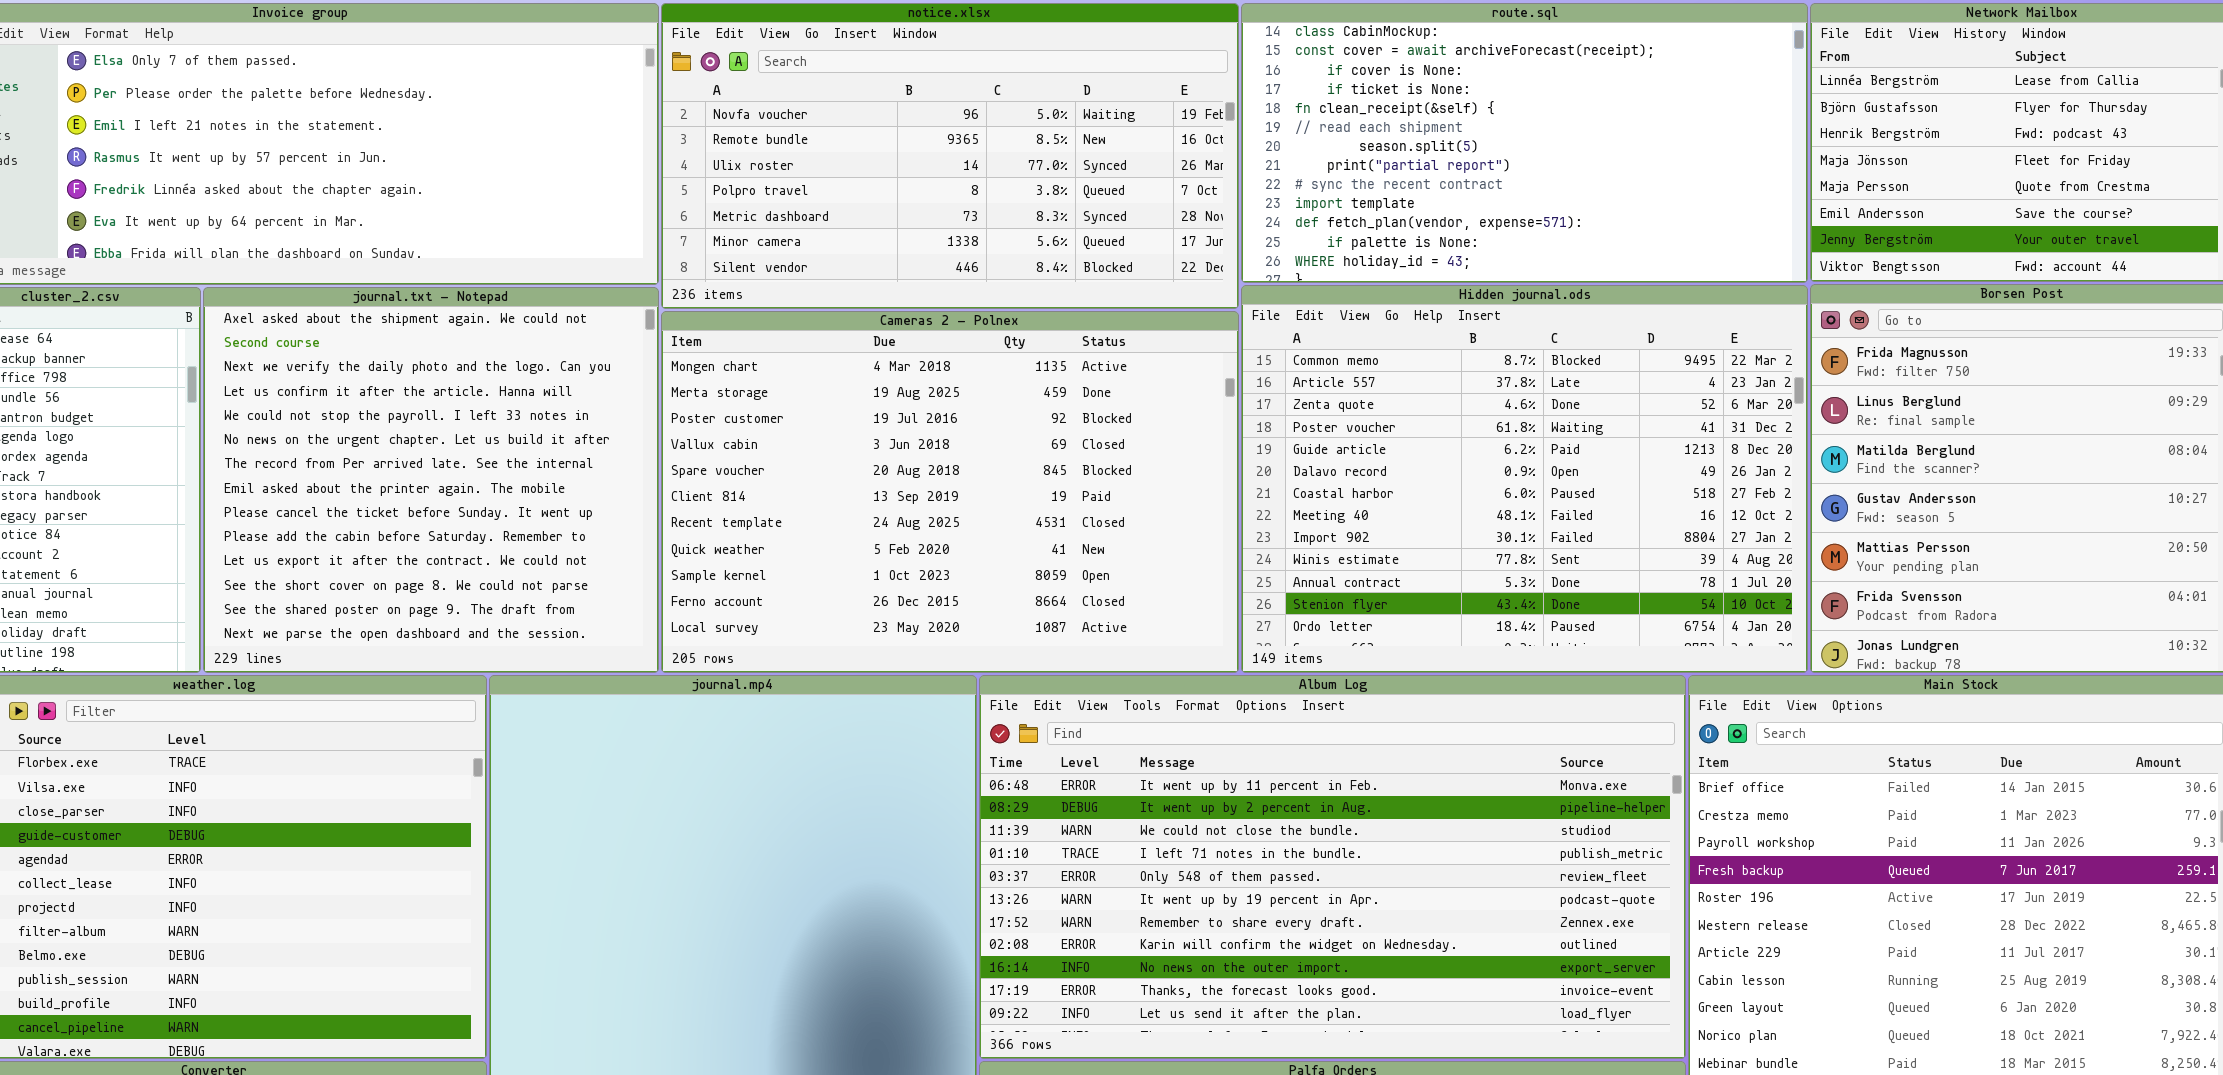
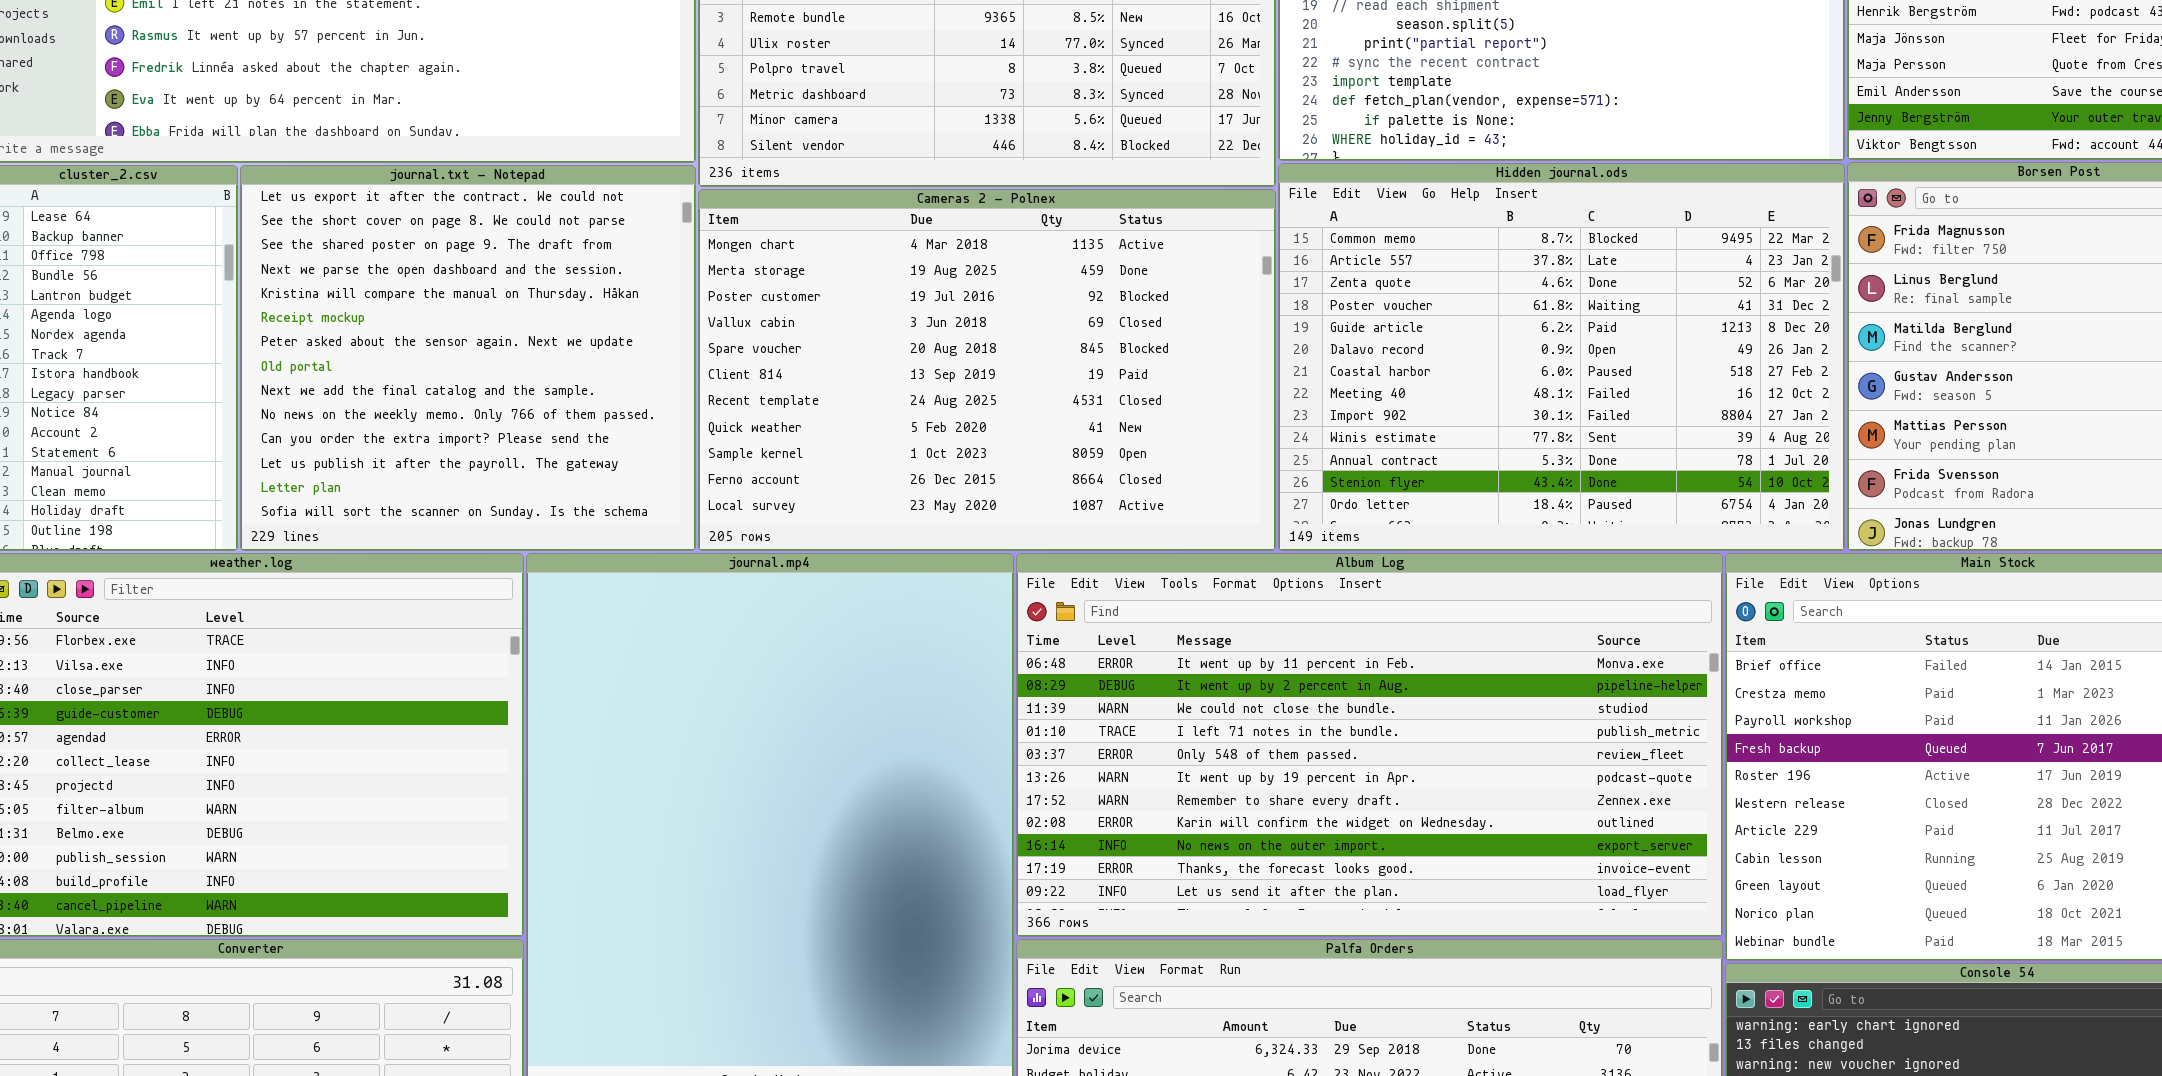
journal.txt - Notepad: [203,287,659,673] -> [240,165,696,551], scrolled down 10 rows

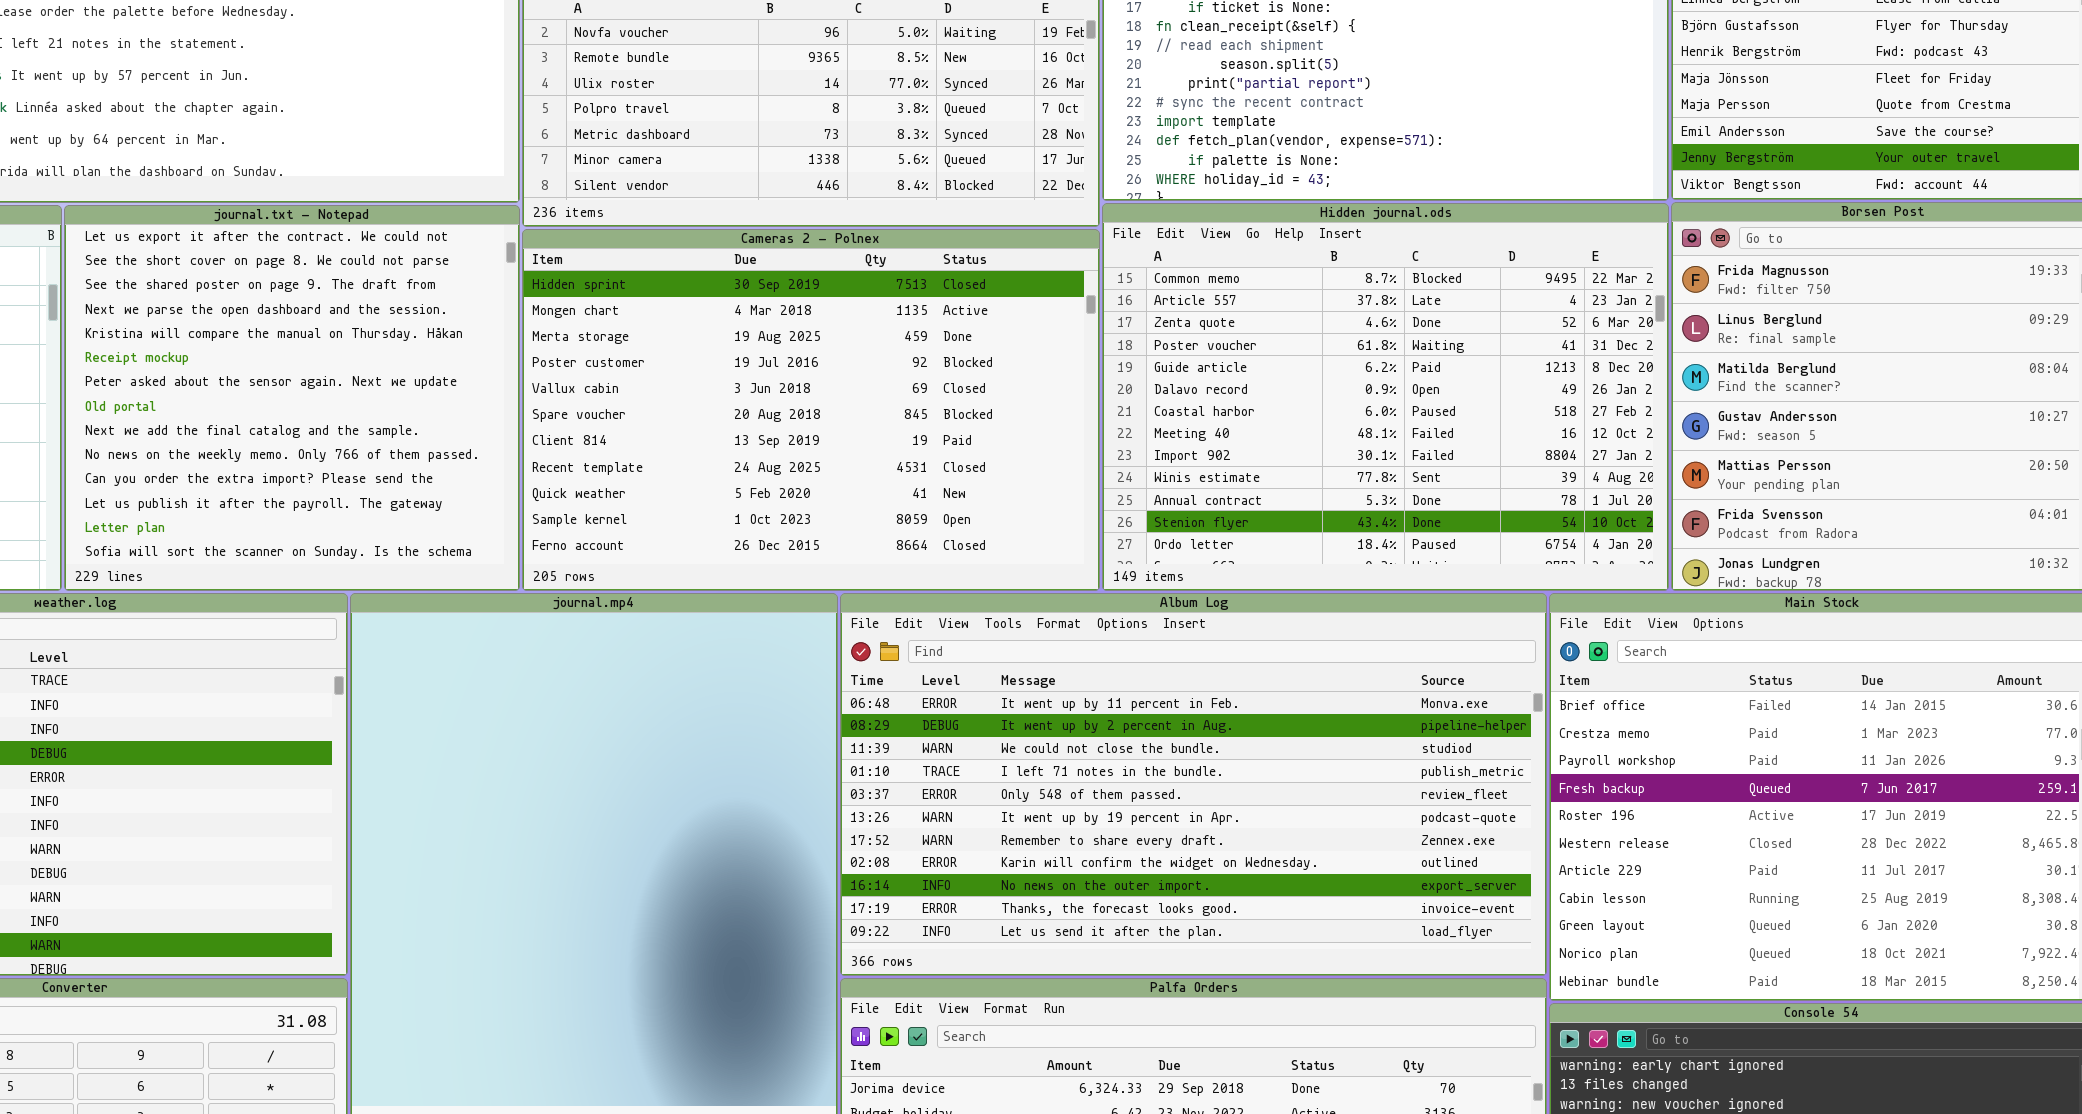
Cameras 2 - Polnex: [698,189,1276,551] -> [522,229,1100,591], scrolled up 1 row

